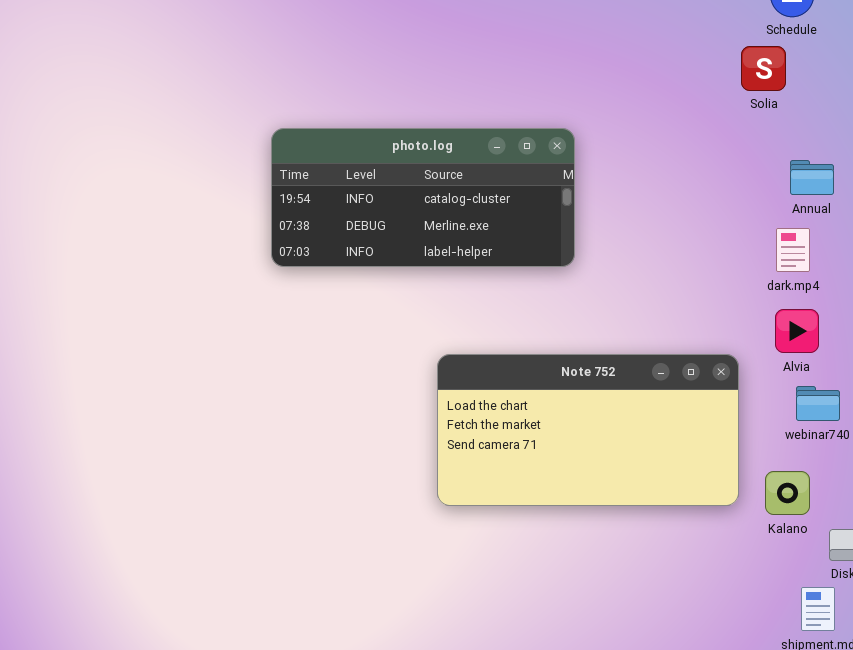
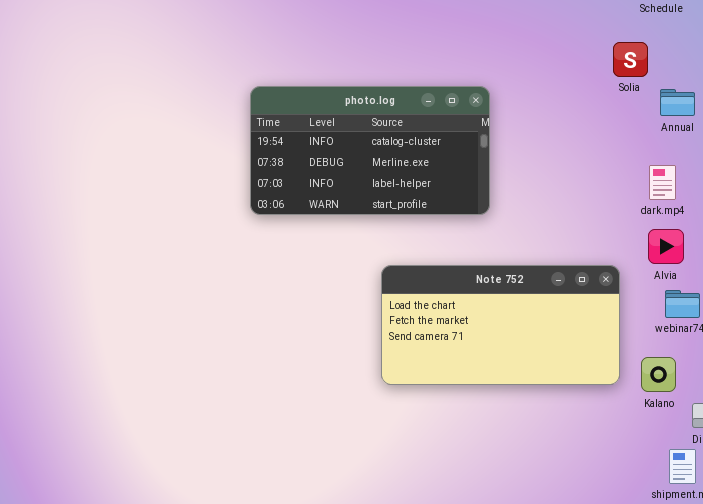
Solia: [741,46,786,91] -> [613,42,648,77], moved
photo.log: [271,128,575,267] -> [250,86,490,215], resized
Annual: [790,160,834,195] -> [660,89,695,116], moved

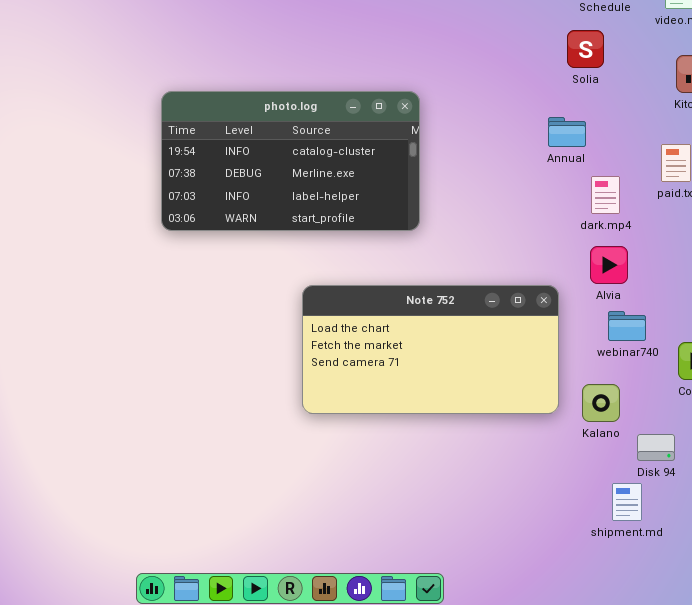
Solia: [613,42,648,77] -> [567,30,604,68], moved
Annual: [660,89,695,116] -> [548,117,586,147], moved

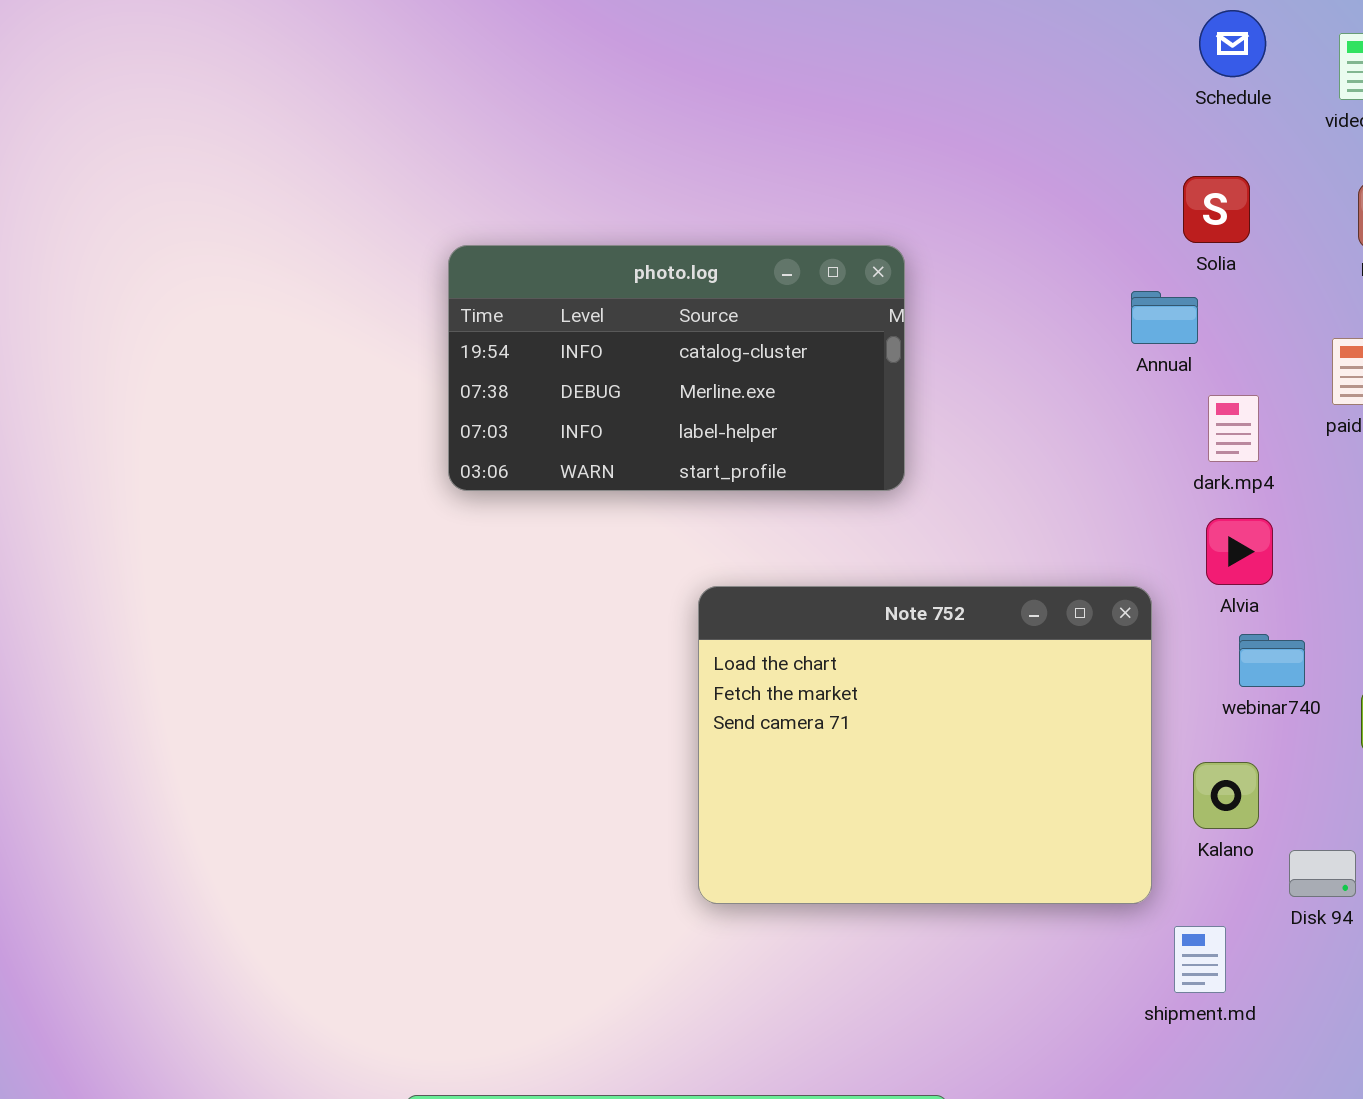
Solia: [567,30,604,68] -> [1183,176,1250,243], moved
Note 752: [302,285,559,414] -> [698,586,1152,904], resized
shipment.md: [612,483,642,521] -> [1174,926,1226,993], moved

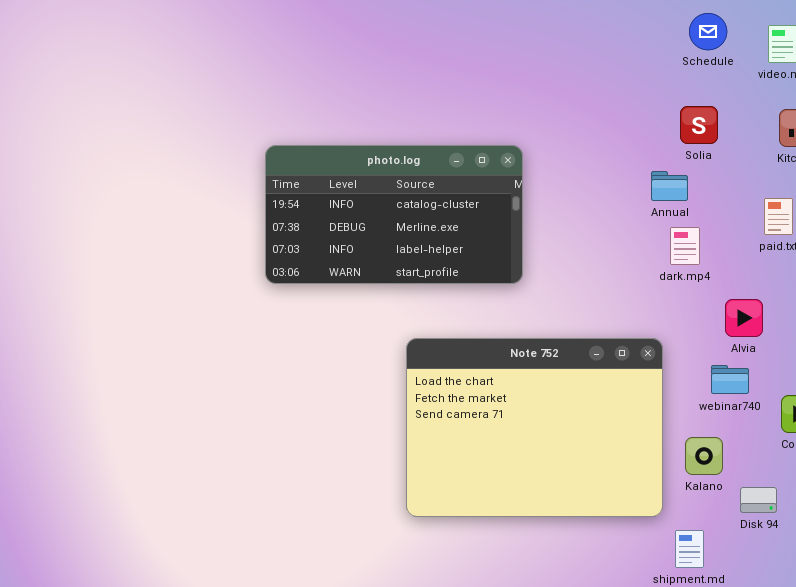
dark.mp4: [1208,395,1259,462] -> [670,227,700,265], moved
Alvia: [1206,518,1273,585] -> [725,299,763,337], moved

